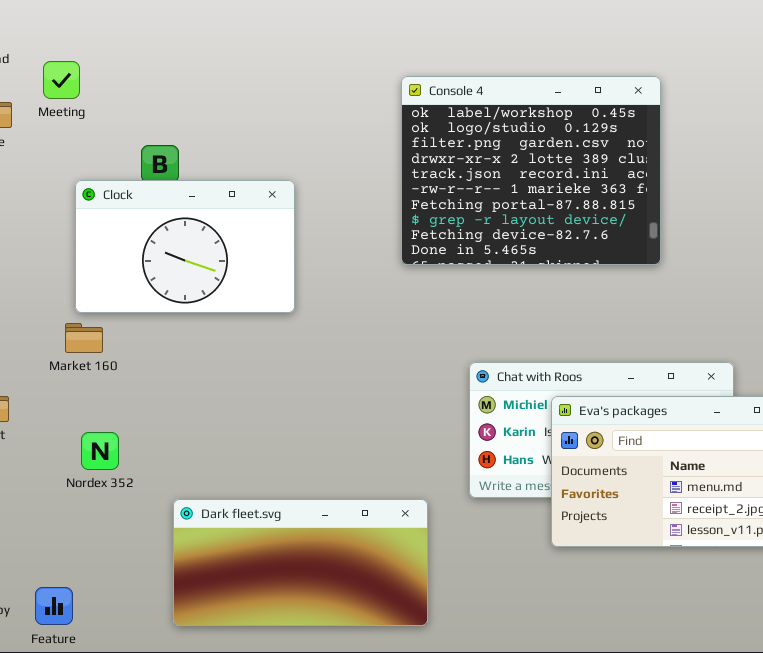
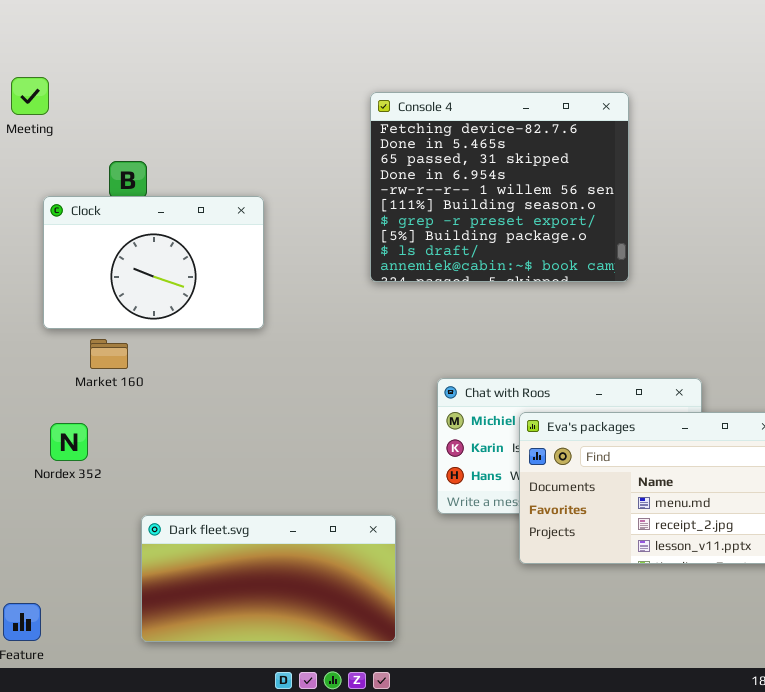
Console 4: [401,76,661,265] -> [370,92,629,282], scrolled down 8 rows
Market 160: [65,323,103,353] -> [90,339,128,369], moved
Nordex 352: [81,432,119,470] -> [50,423,88,461], moved

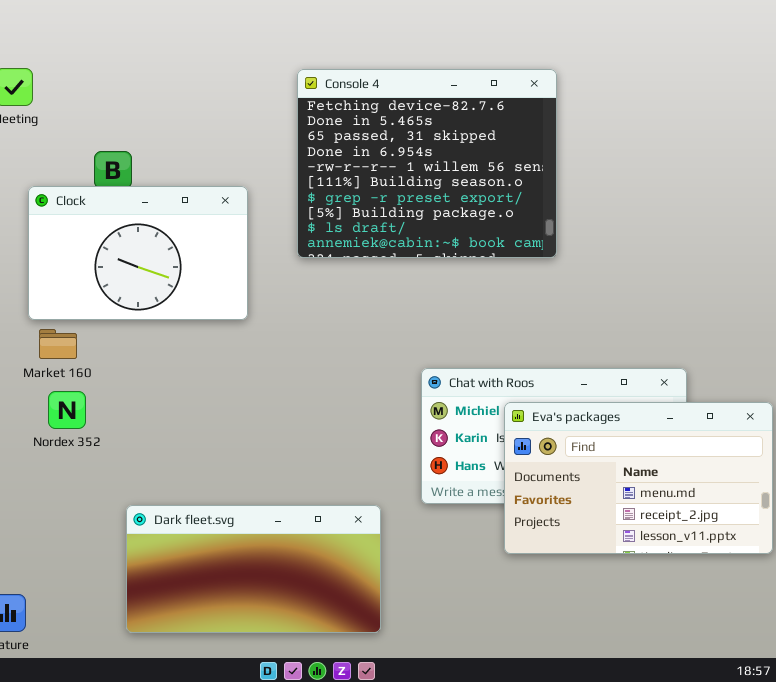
Console 4: [370,92,629,282] -> [297,69,557,258], moved
Market 160: [90,339,128,369] -> [39,329,77,359], moved
Nordex 352: [50,423,88,461] -> [48,391,86,429], moved

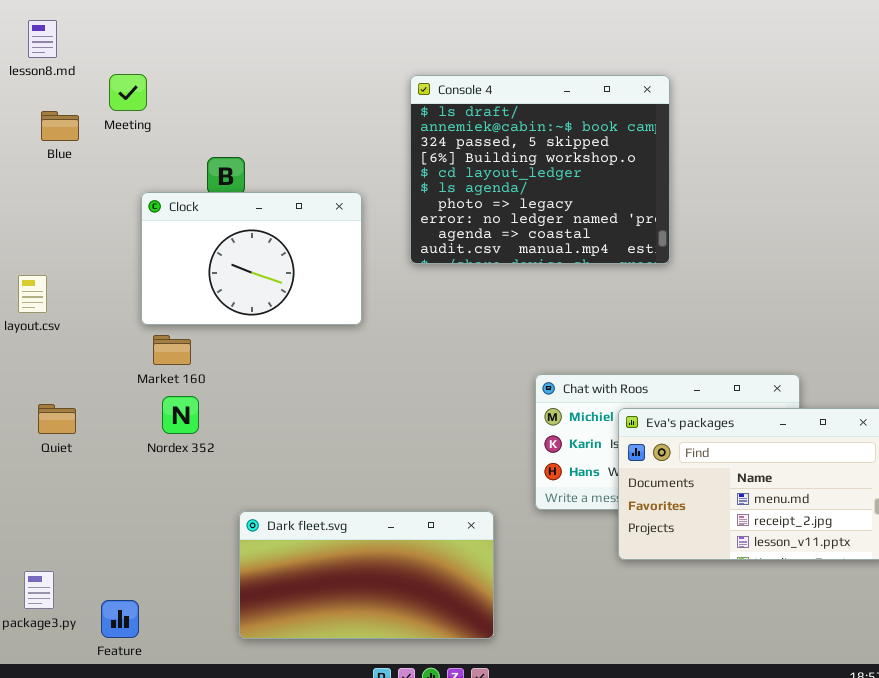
Console 4: [297,69,557,258] -> [410,75,670,264], scrolled down 8 rows

